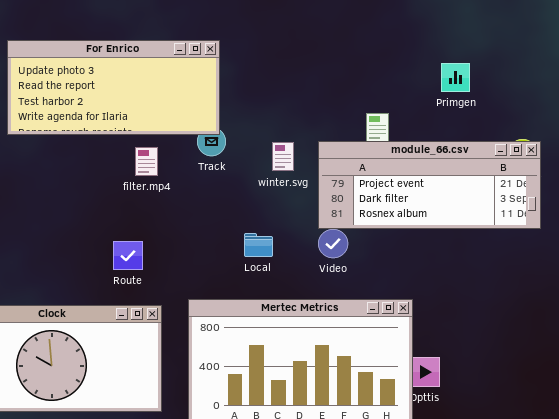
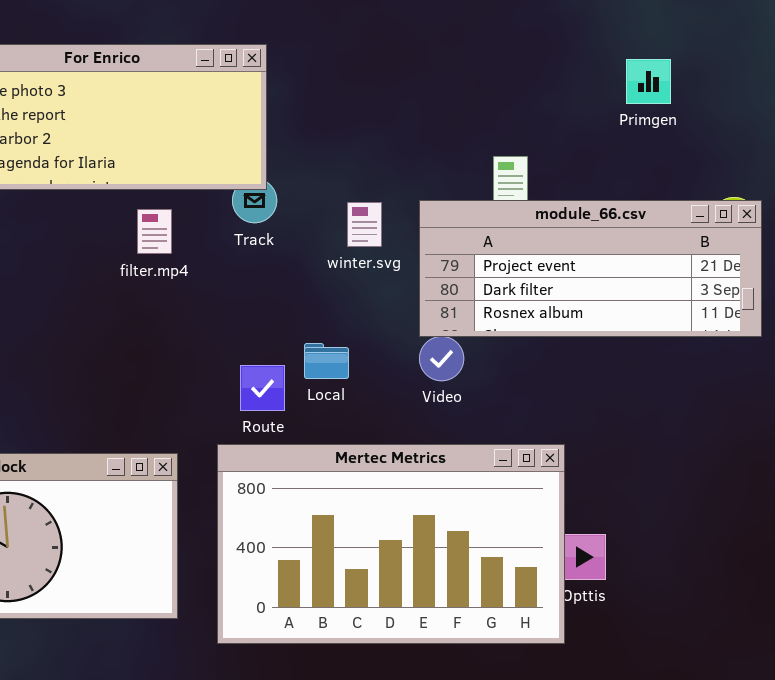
Primgen: [441,63,470,92] -> [626,59,671,104], moved
Route: [113,241,143,270] -> [240,365,285,411], moved

